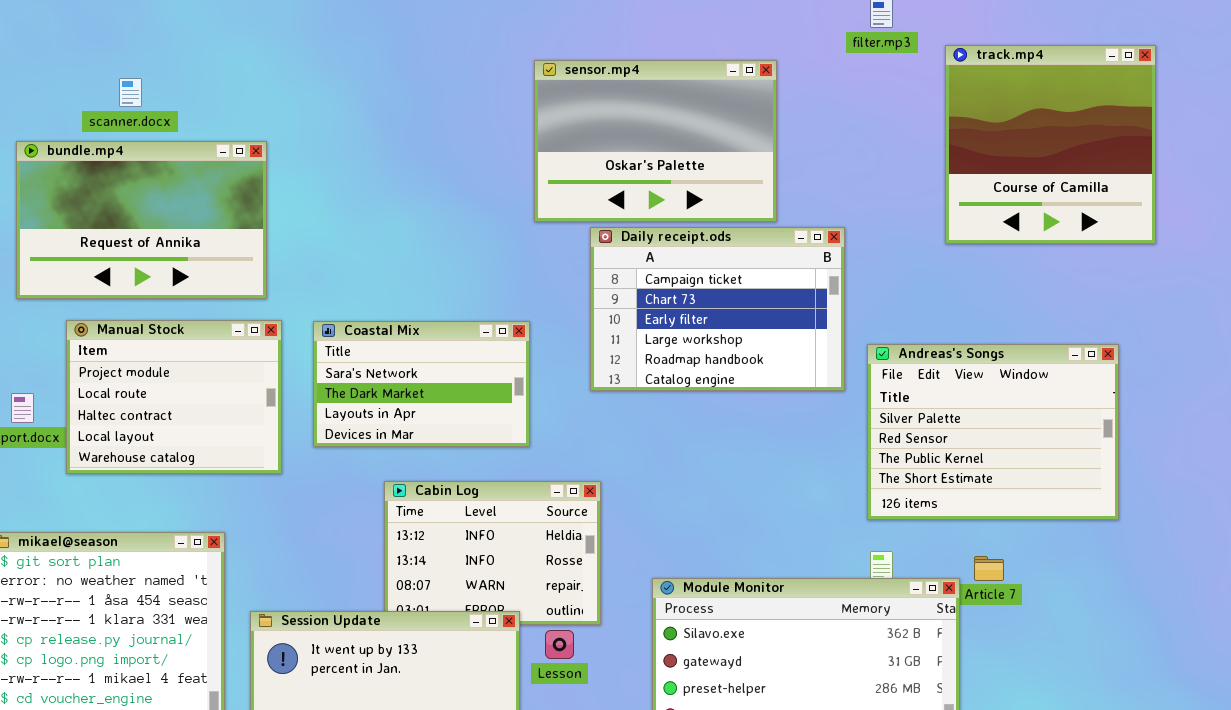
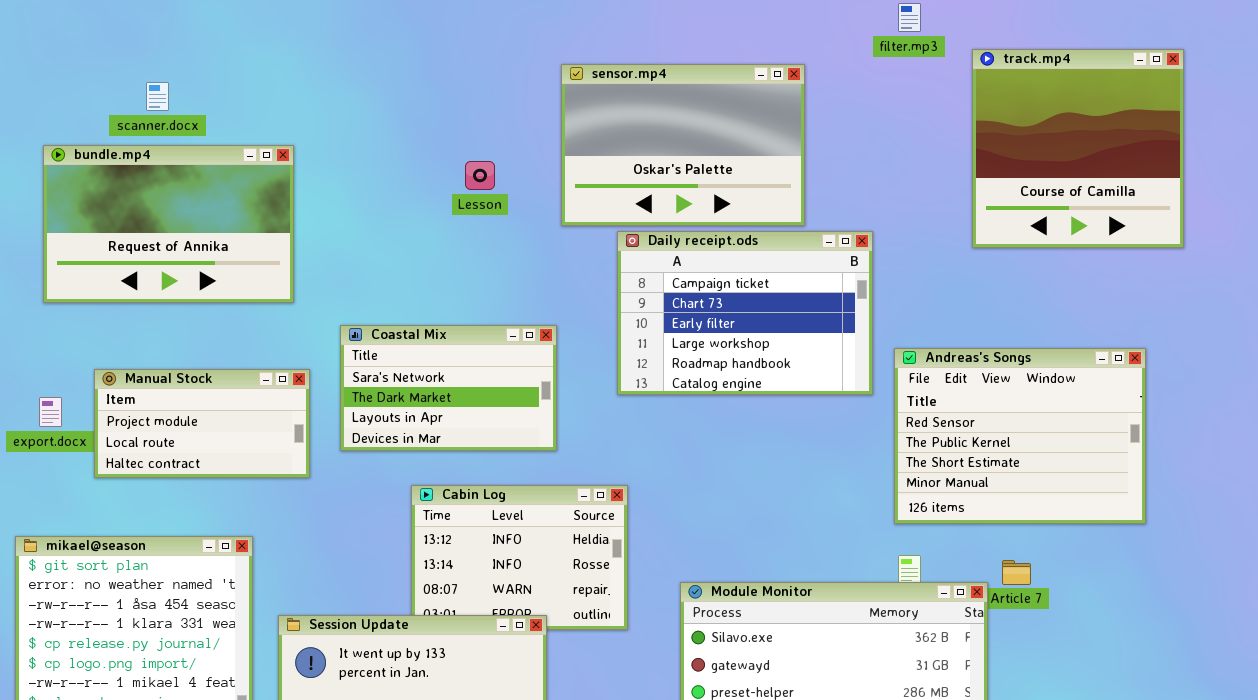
Manual Stock: [66,320,282,474] -> [94,369,310,478], resized
Andreas's Songs: [867,344,1119,520] -> [894,348,1146,524], scrolled down 1 row
Lesson: [545,630,574,659] -> [465,161,495,190], moved

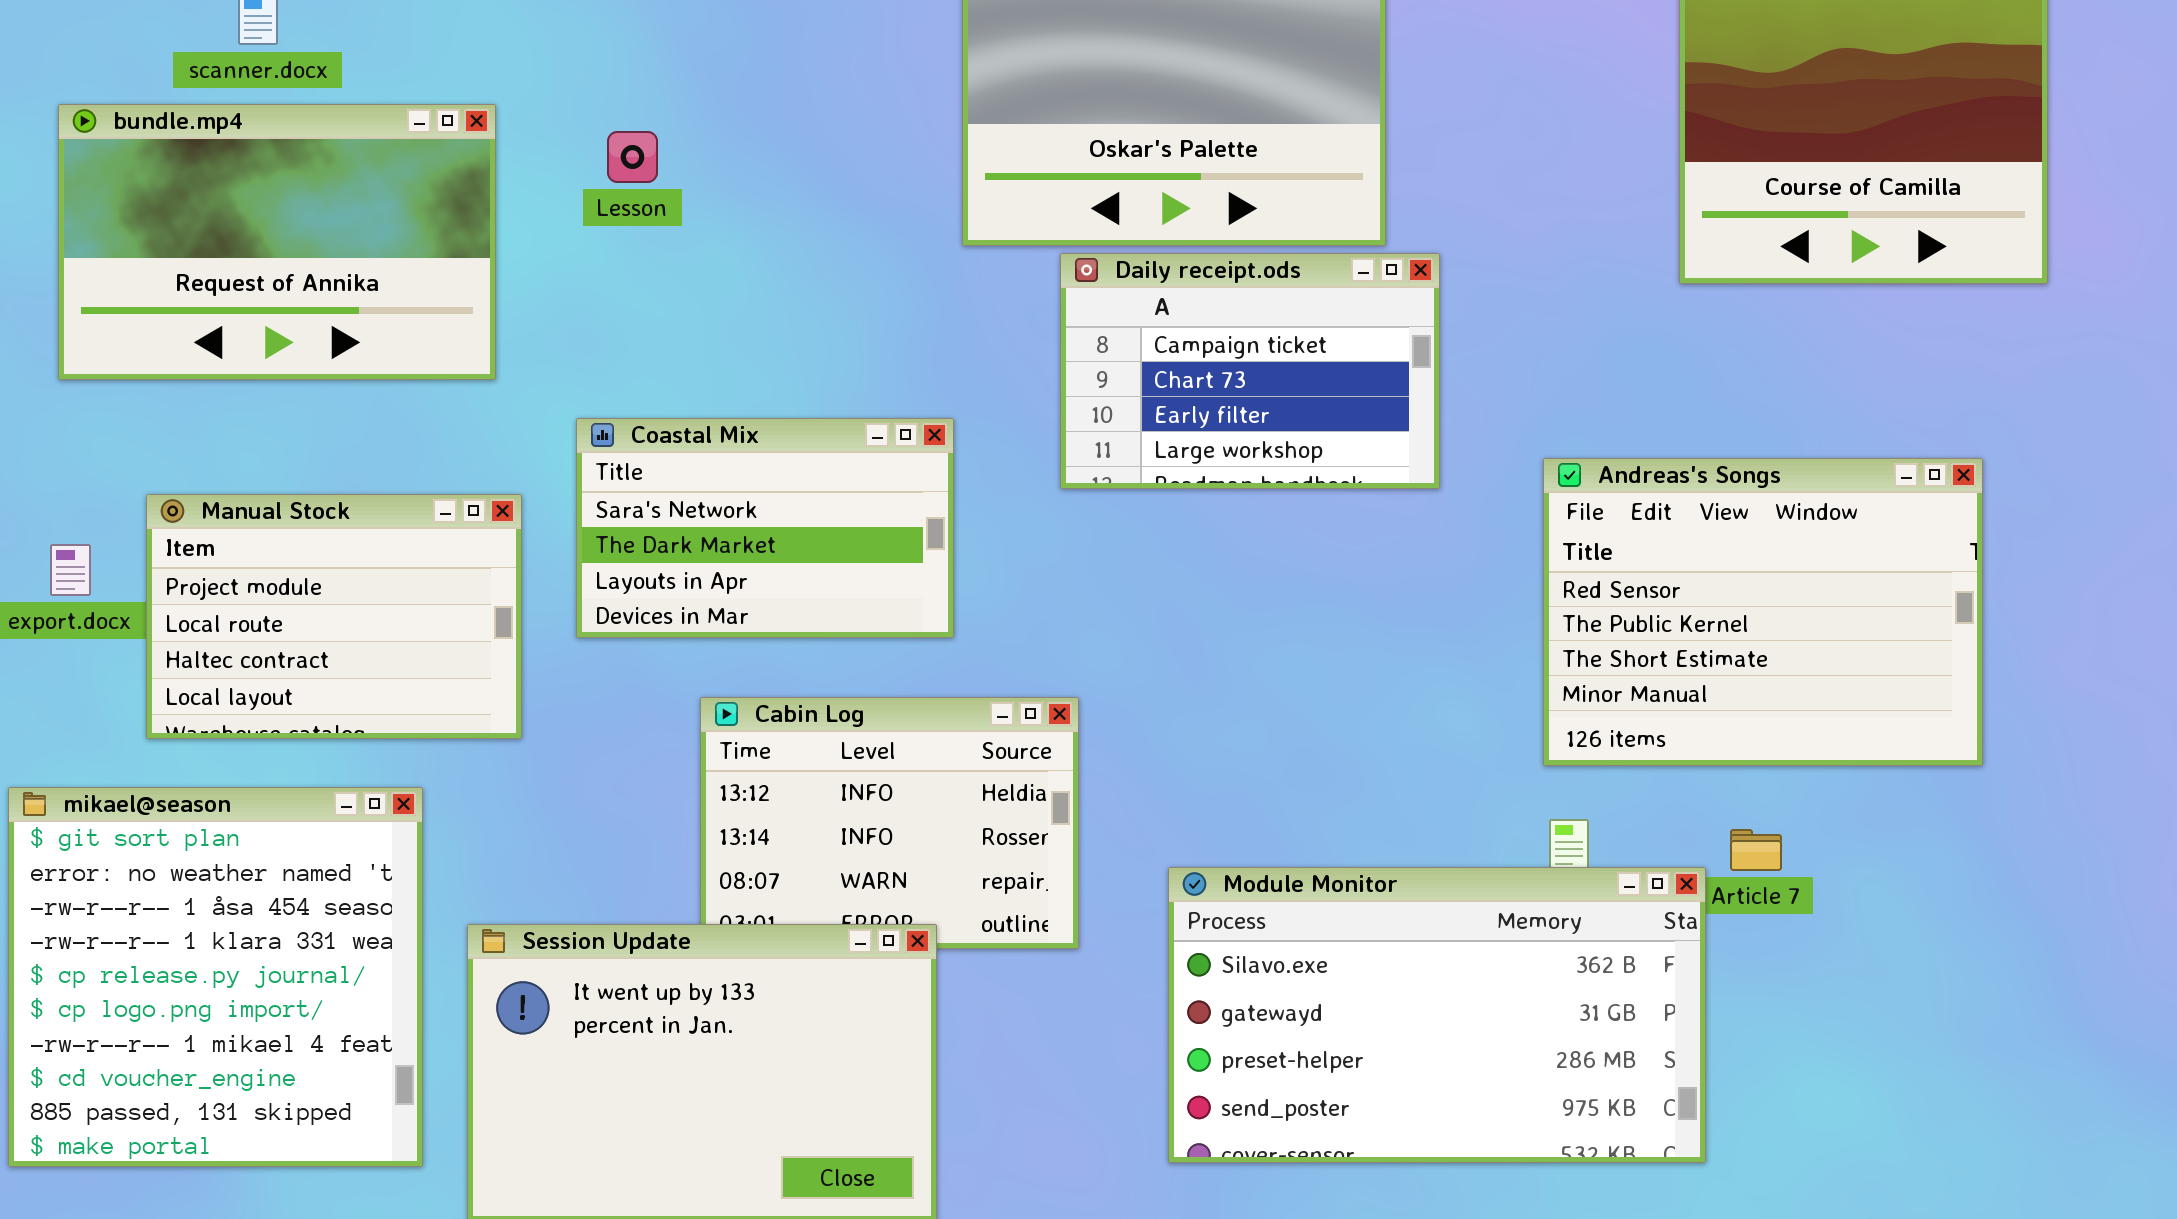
Lesson: [465,161,495,190] -> [607,131,658,183], moved
Daily receipt.ods: [617,231,873,395] -> [1060,253,1440,489], resized
Manual Stock: [94,369,310,478] -> [146,494,522,739], resized

